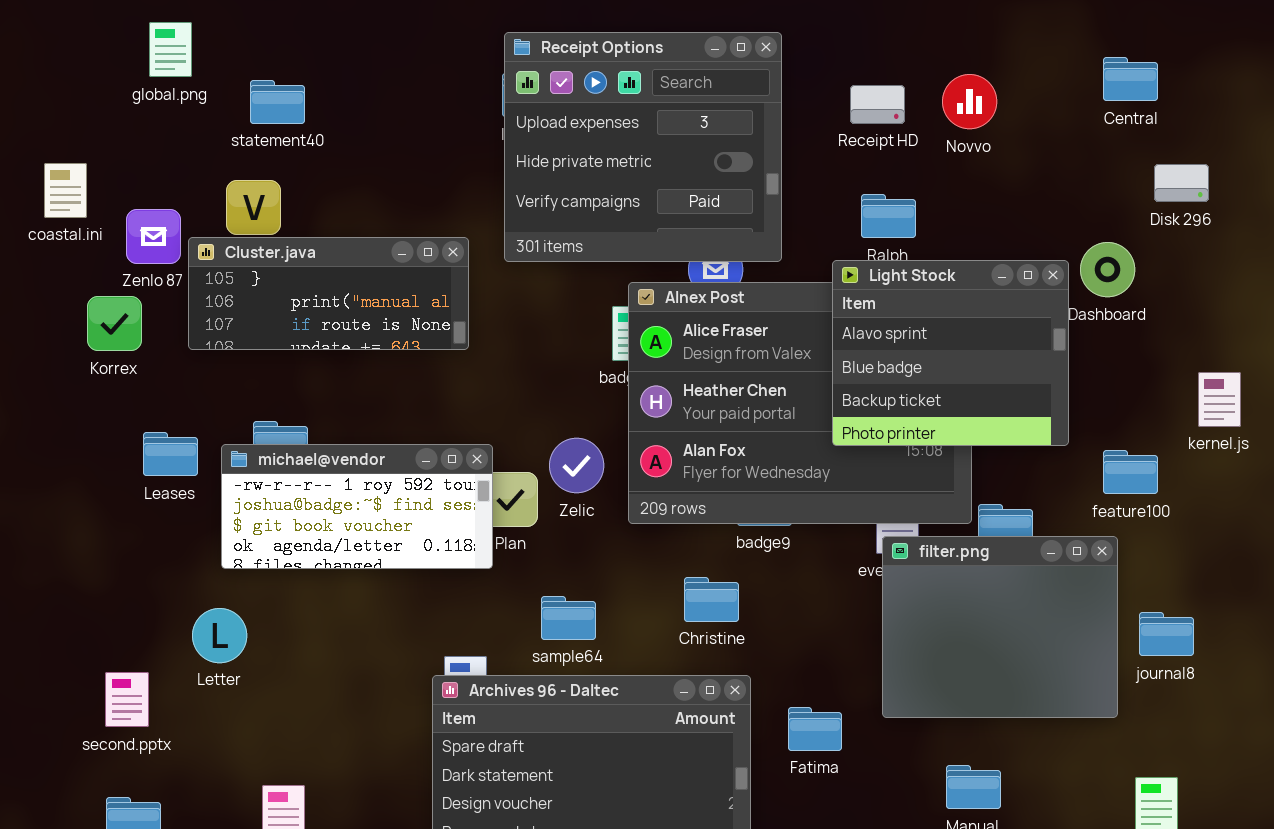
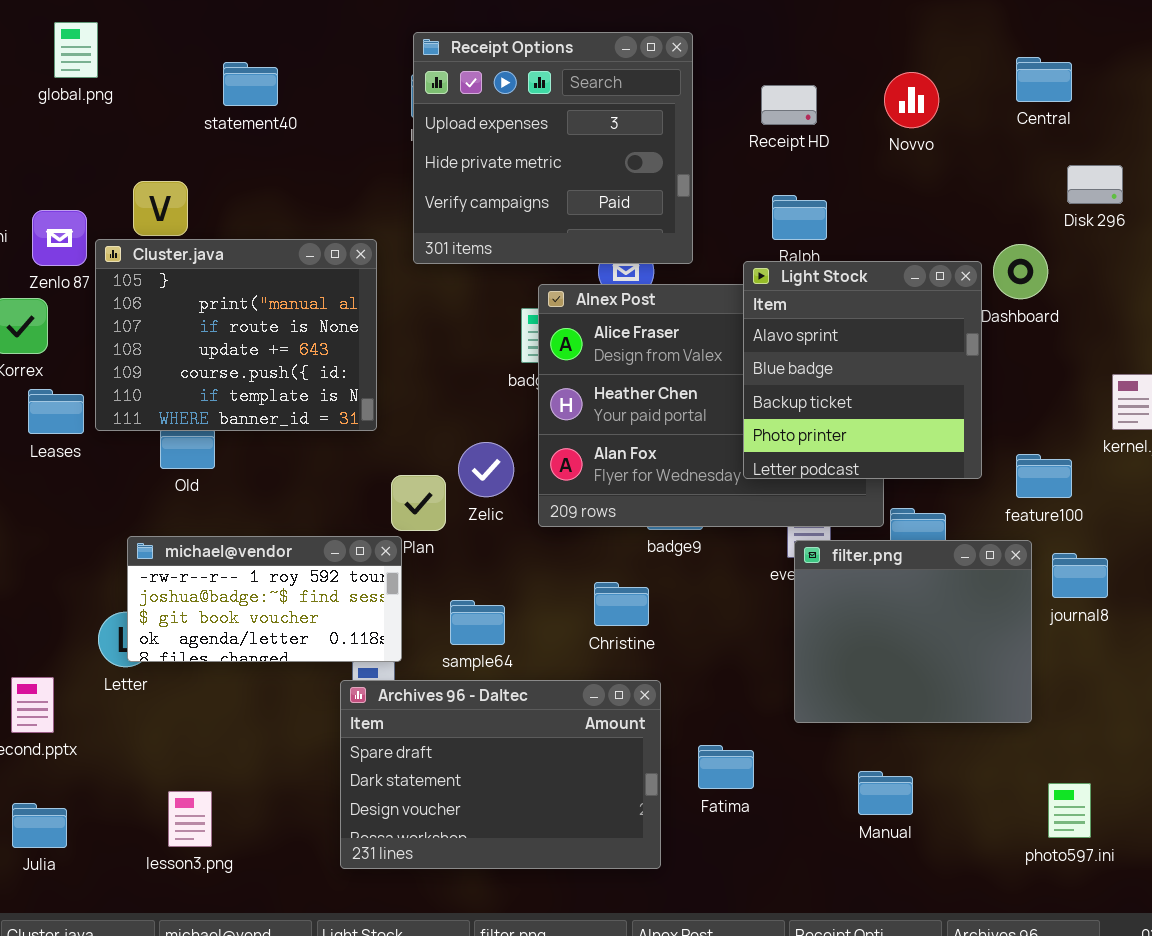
Novvo: [942,74,997,129] -> [884,72,939,128], moved
statement40: [250,80,305,124] -> [223,62,278,106], moved
Cluster.java: [188,237,469,350] -> [95,239,377,431], resized
Light Stock: [832,260,1069,446] -> [743,261,982,479], resized
Leases: [143,432,198,476] -> [28,389,84,434], moved
michael@vendor: [221,444,493,569] -> [127,536,402,662], moved
journal8: [1139,612,1194,656] -> [1052,553,1108,598], moved
Fatima: [788,707,842,751] -> [698,745,754,789], moved

